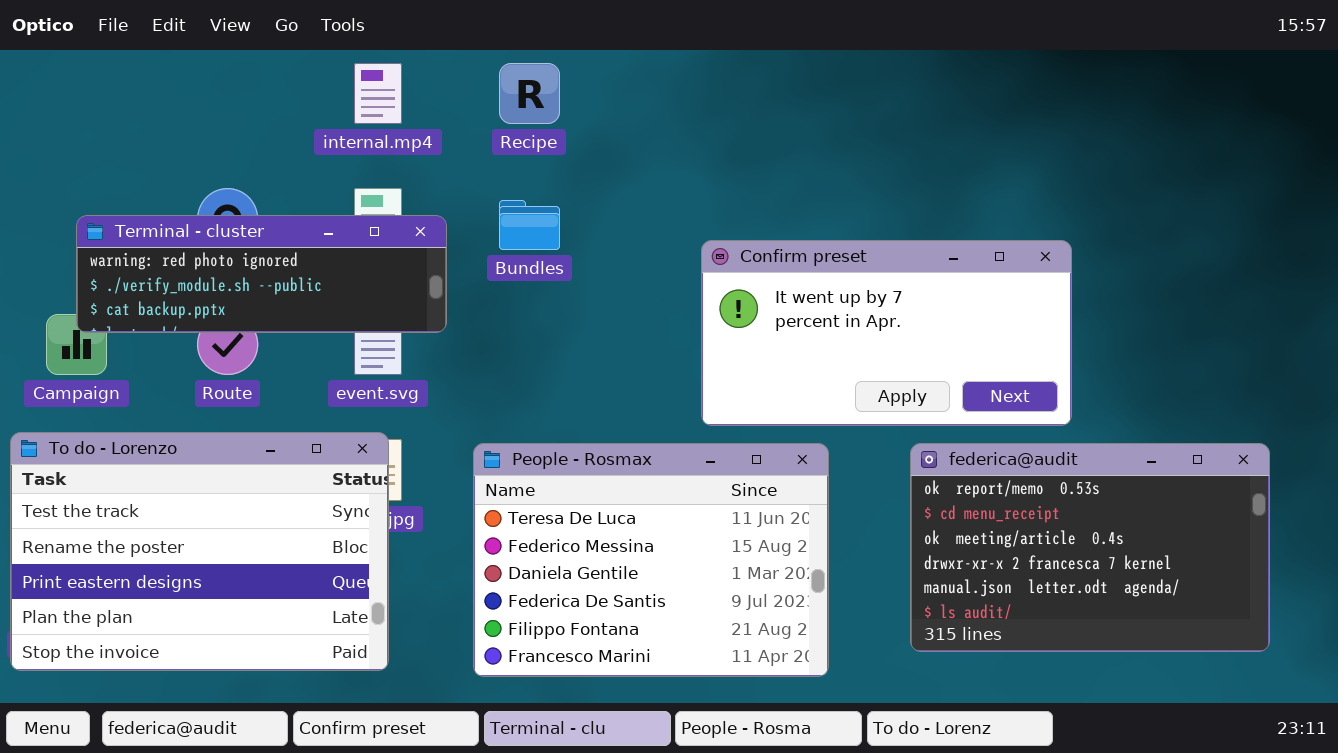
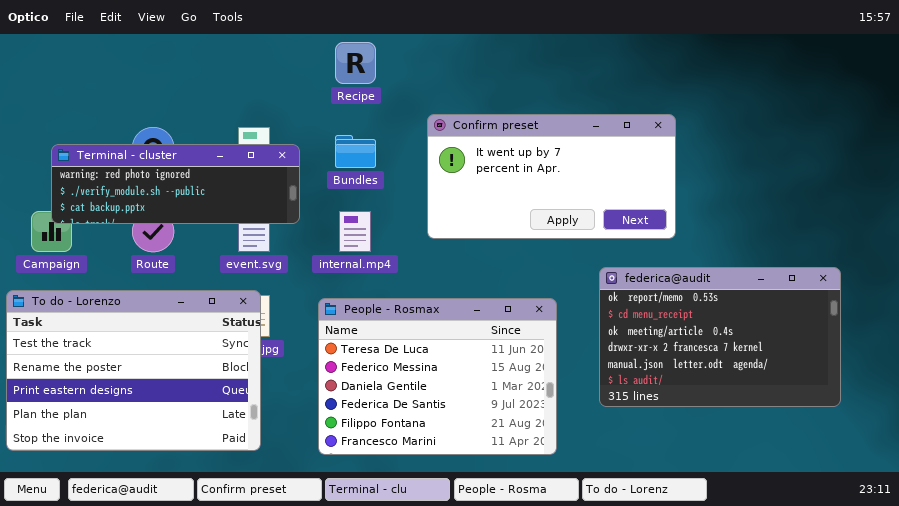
internal.mp4: [354,63,402,124] -> [339,211,371,252], moved
Confirm preset: [701,240,1072,426] -> [427,114,676,239], moved
federica@audit: [910,443,1270,652] -> [599,267,841,407], moved

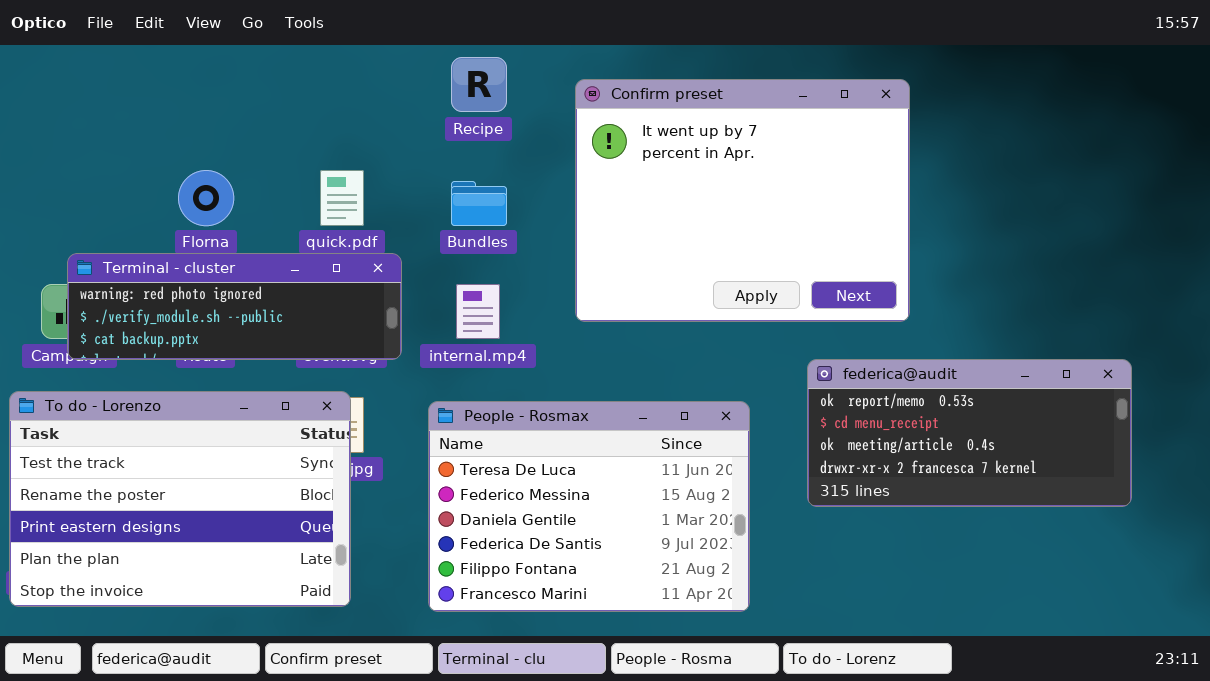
Confirm preset: [427,114,676,239] -> [575,79,910,322], resized
Terminal - cluster: [51,144,300,224] -> [67,253,402,360], moved
federica@audit: [599,267,841,407] -> [807,359,1132,507], resized

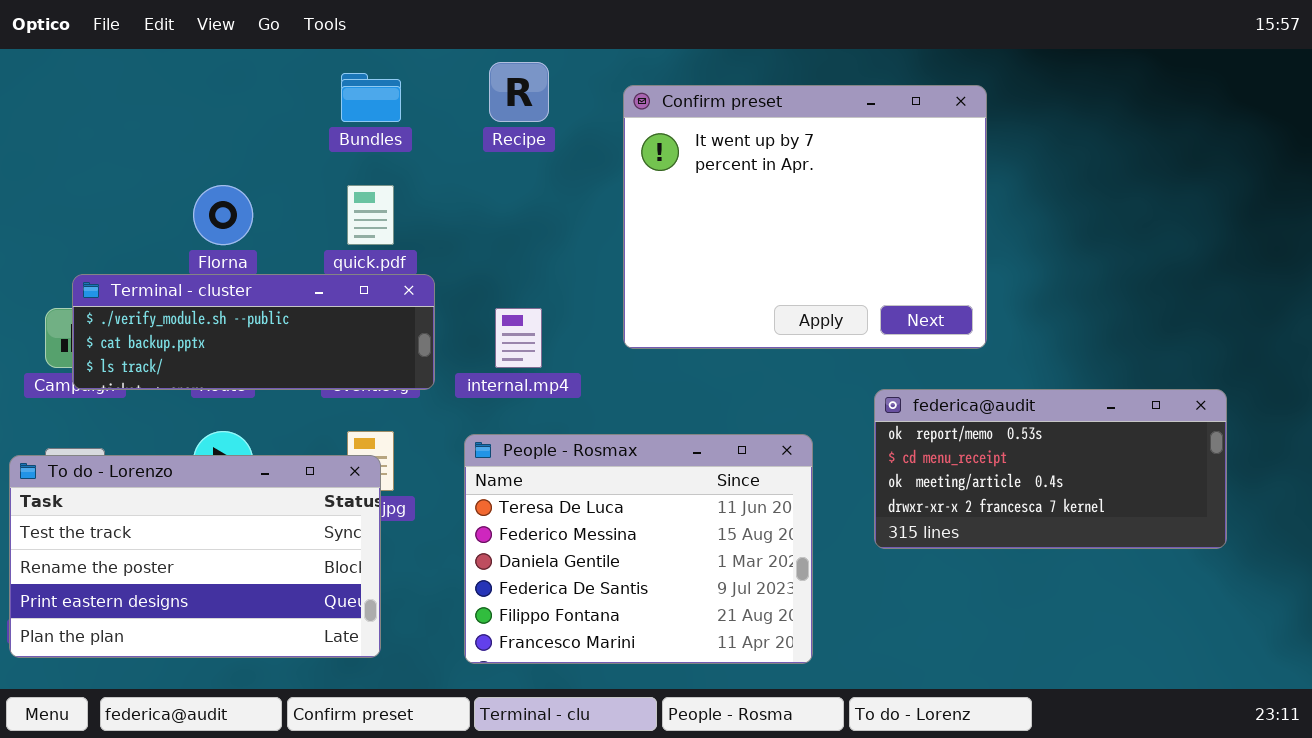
Bundles: [451,181,507,226] -> [341,73,401,122], moved
Terminal - cluster: [67,253,402,360] -> [72,274,435,390], scrolled down 1 row
To do - Lorenzo: [9,391,351,607] -> [9,455,381,658], resized

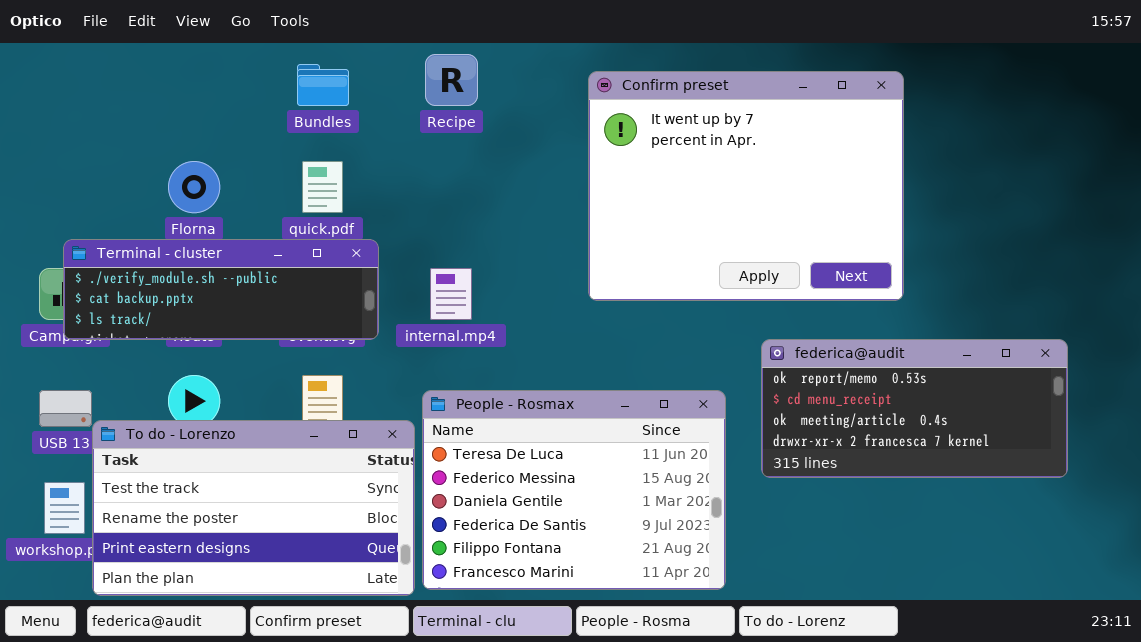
Confirm preset: [623,85,987,349] -> [588,71,904,301], moved
People - Rosmax: [464,434,813,664] -> [422,390,726,590], moved
To do - Lorenzo: [9,455,381,658] -> [92,420,415,596], moved

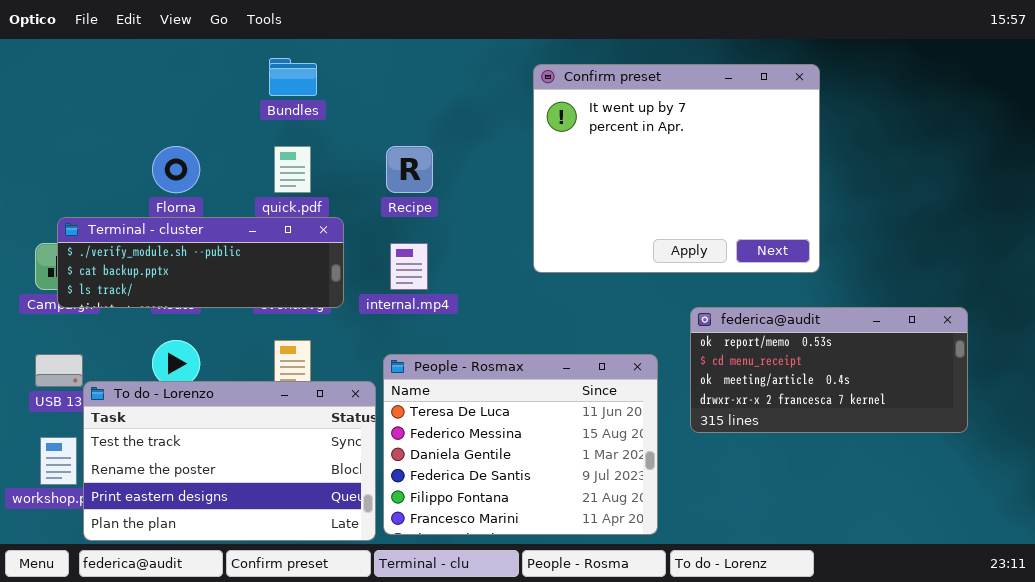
Recipe: [425,54,478,106] -> [386,146,433,193], moved

